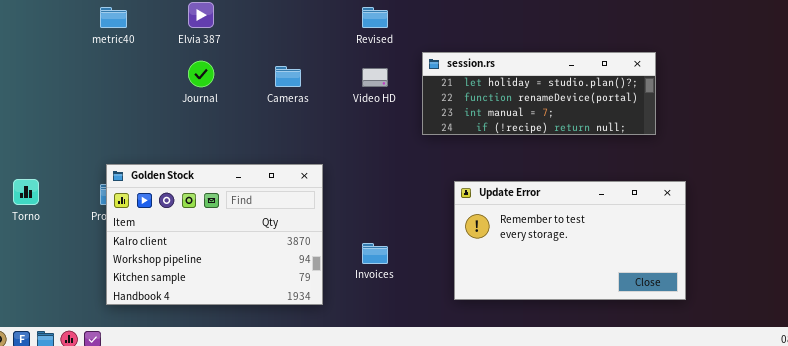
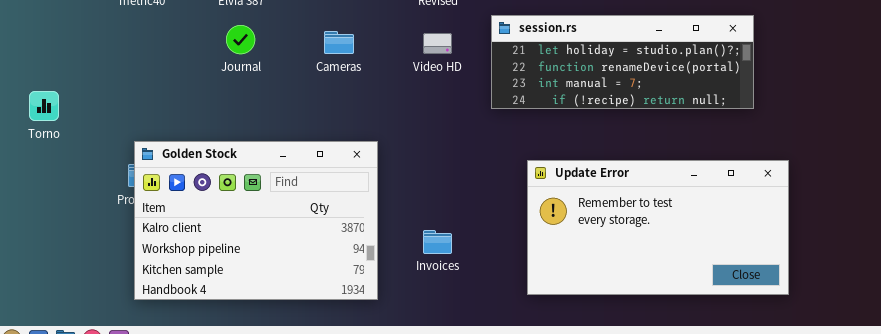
Torno: [13,179,39,205] -> [29,91,59,121], moved

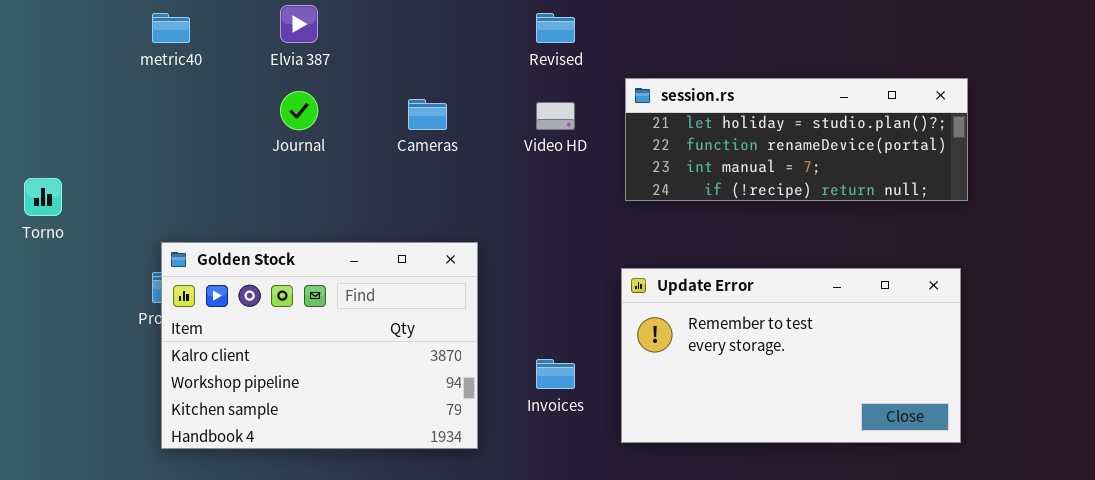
Update Error: [527,160,789,295] -> [621,268,961,443], moved

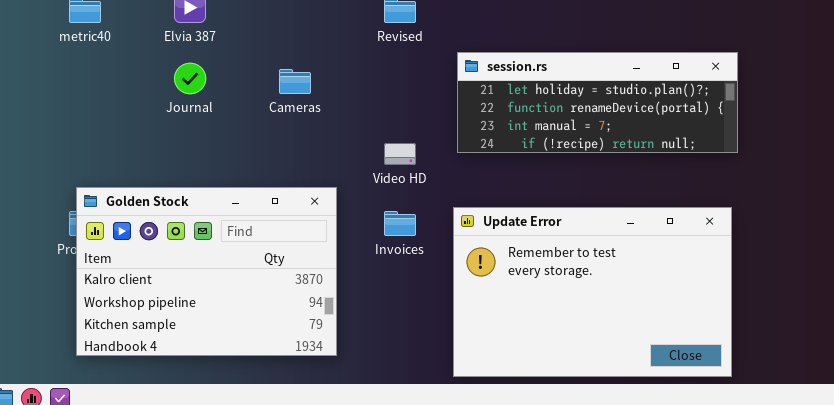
Video HD: [536,102,575,130] -> [384,143,416,165], moved
Update Error: [621,268,961,443] -> [453,207,732,377], resized
Invoices: [536,359,575,389] -> [384,211,416,236], moved

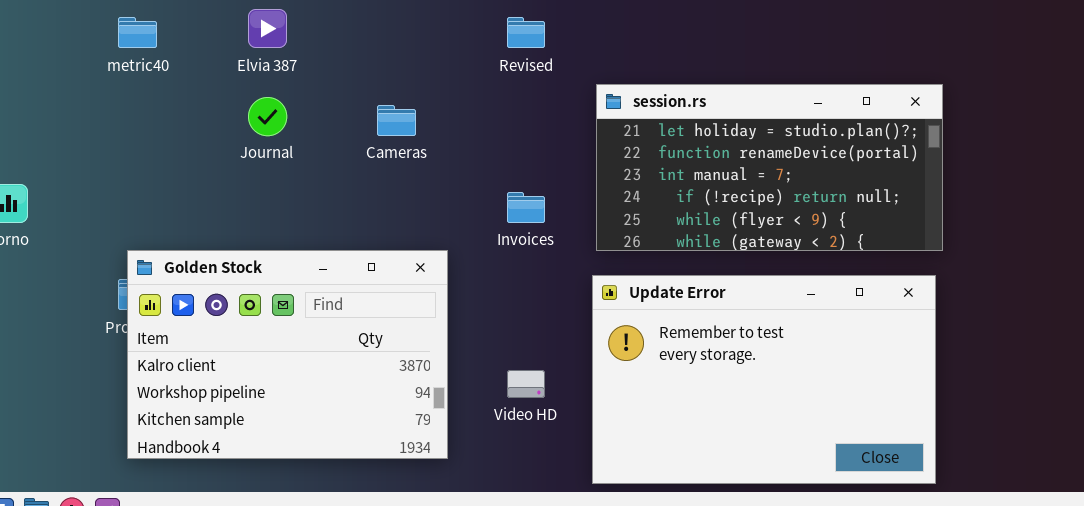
session.rs: [457,52,738,153] -> [596,84,943,251], resized
Video HD: [384,143,416,165] -> [507,370,545,398], moved
Invoices: [384,211,416,236] -> [507,192,545,223], moved

